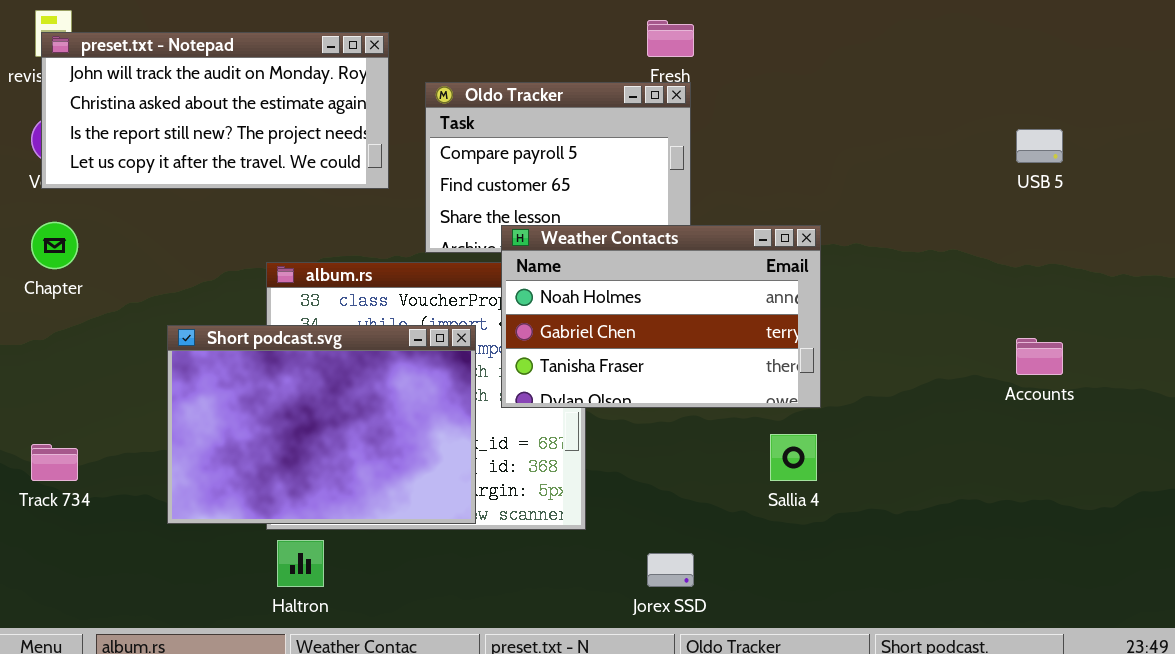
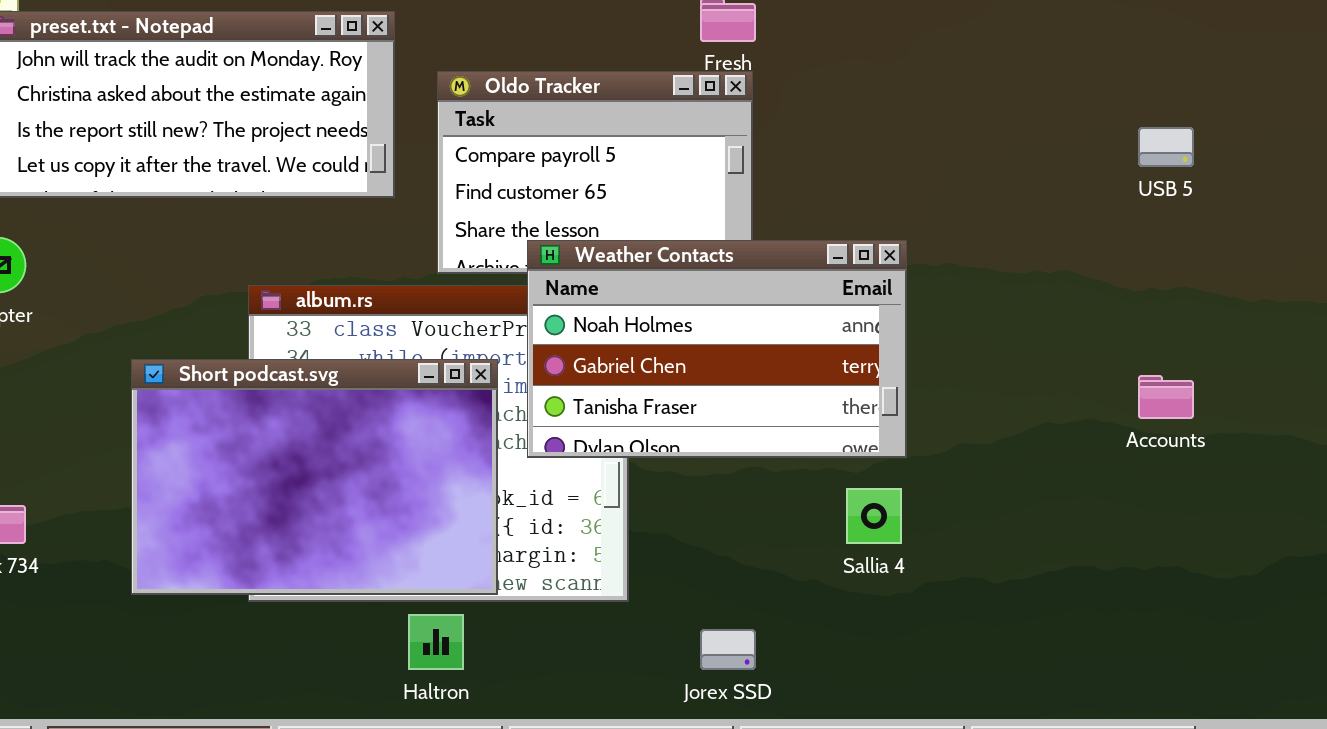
Haltron: [277,540,324,587] -> [408,614,464,670], moved

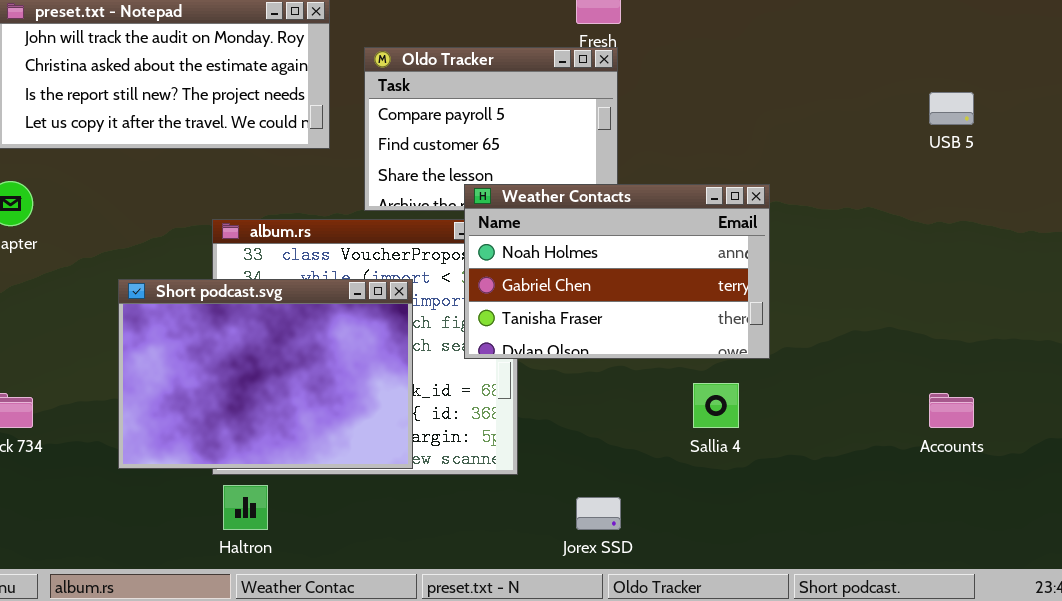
Weather Contacts: [527,240,907,458] -> [464,184,770,359], moved
Accounts: [1138,375,1194,419] -> [929,393,974,428], moved
Haltron: [408,614,464,670] -> [223,485,268,530], moved

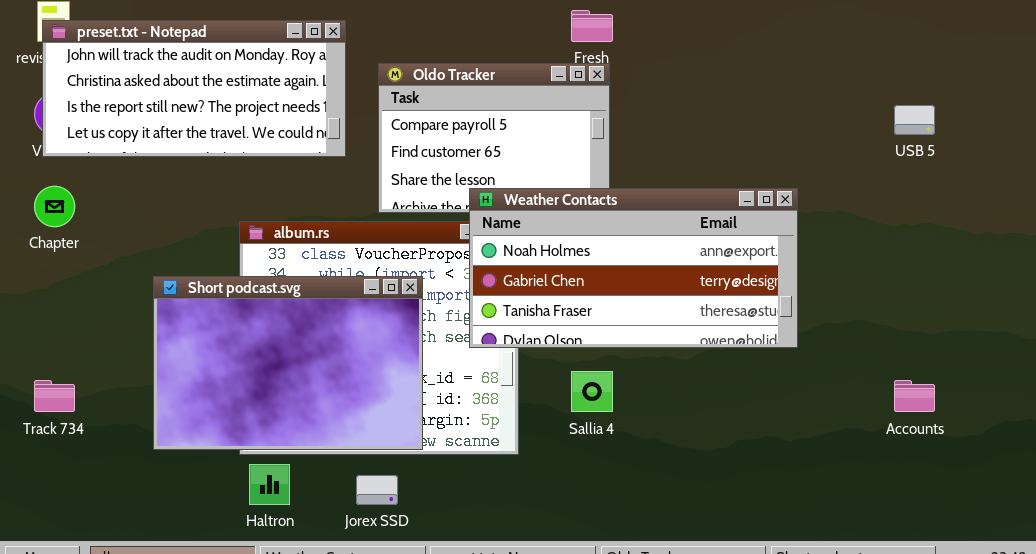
Weather Contacts: [464,184,770,359] -> [469,188,798,348], resized
Sallia 4: [693,383,739,428] -> [571,371,613,412], moved
Jorex SSD: [576,497,621,530] -> [356,475,398,505], moved

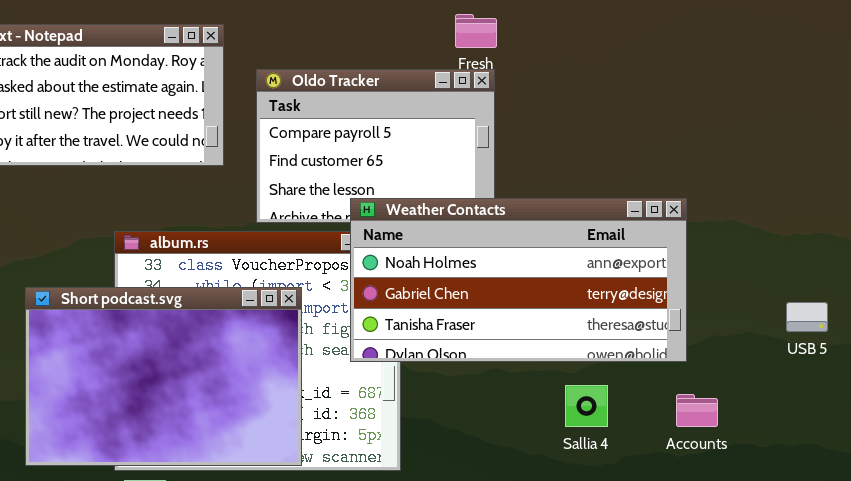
USB 5: [894,105,935,135] -> [786,302,828,332], moved
Sallia 4: [571,371,613,412] -> [565,385,608,427], moved
Accounts: [894,380,935,412] -> [676,394,718,427], moved

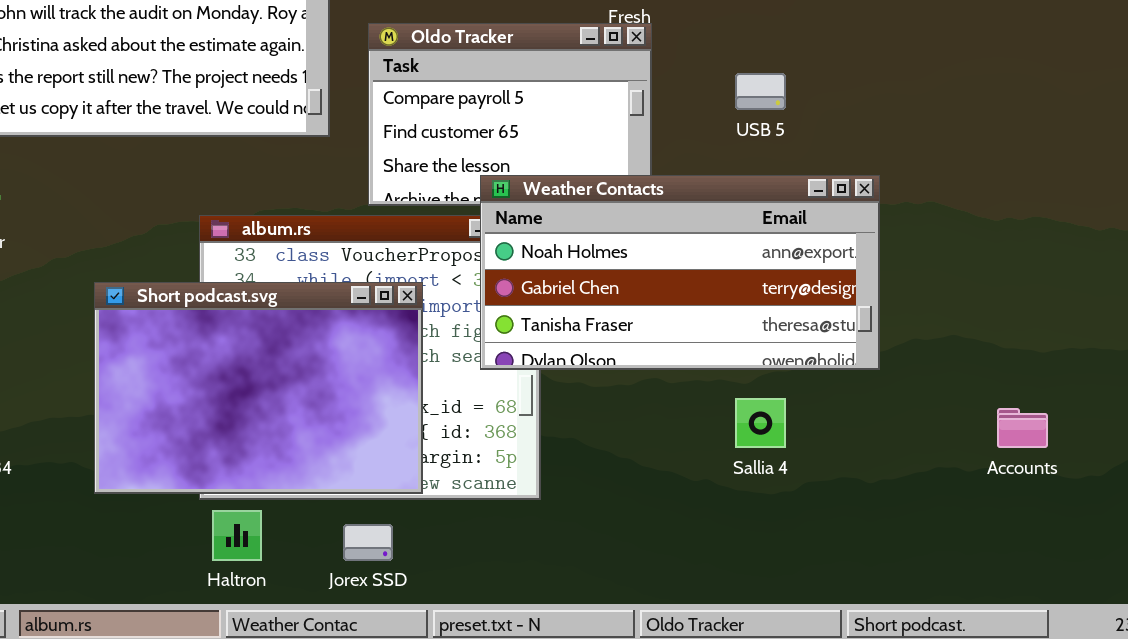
USB 5: [786,302,828,332] -> [735,73,786,110], moved
Accounts: [676,394,718,427] -> [997,408,1048,448], moved

